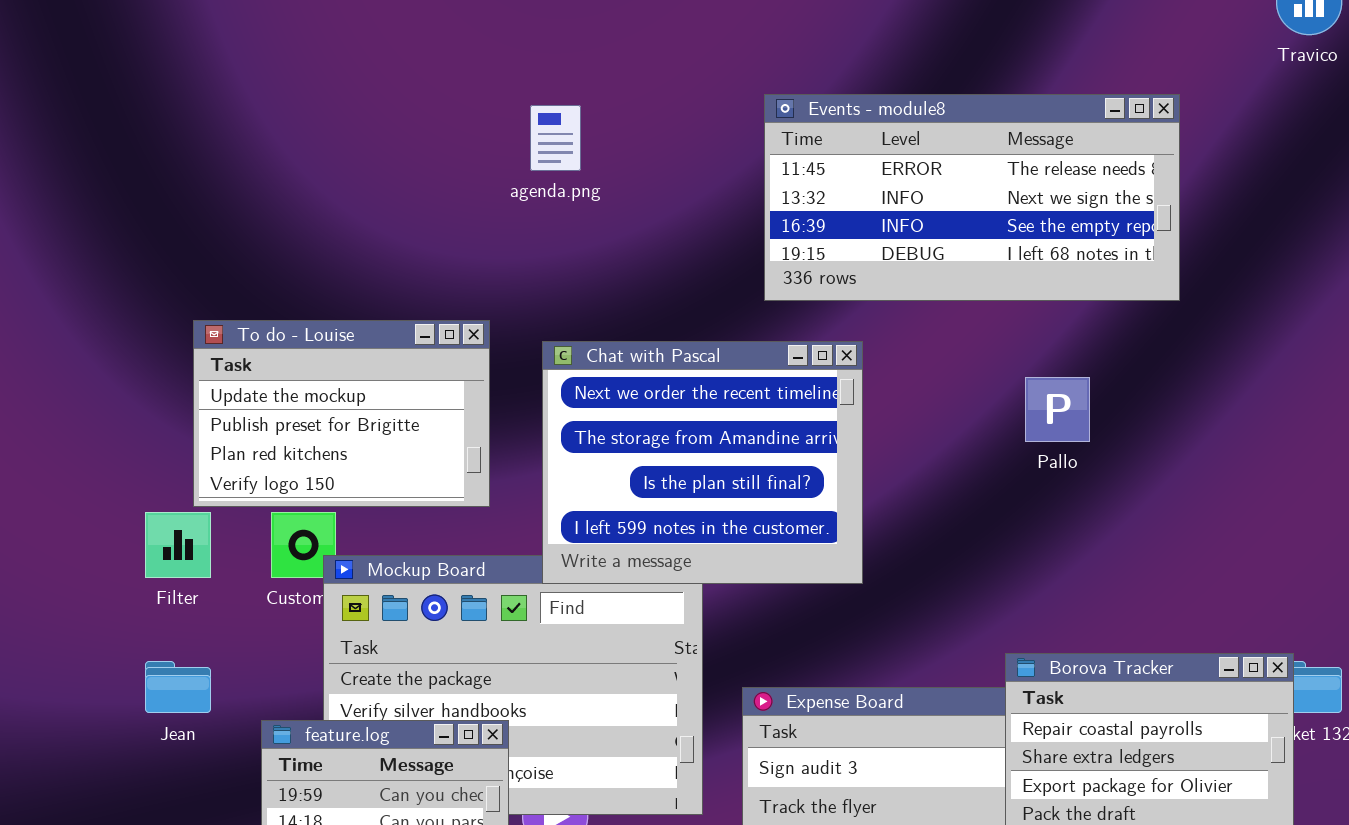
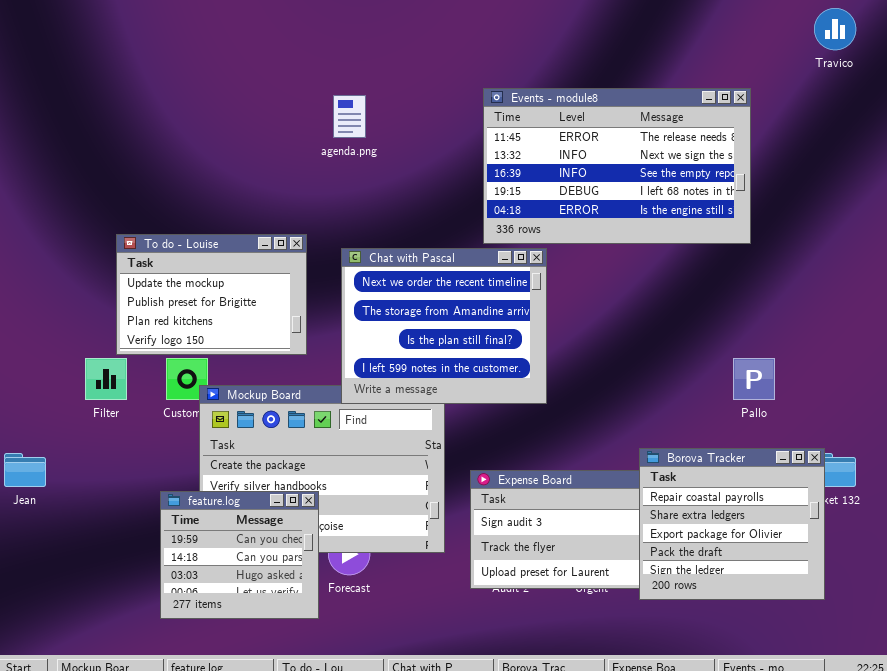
Events - module8: [764,94,1180,301] -> [483,88,751,244], resized
Pallo: [1025,377,1090,442] -> [733,358,775,400], moved
Jean: [145,661,211,713] -> [4,453,46,487], moved

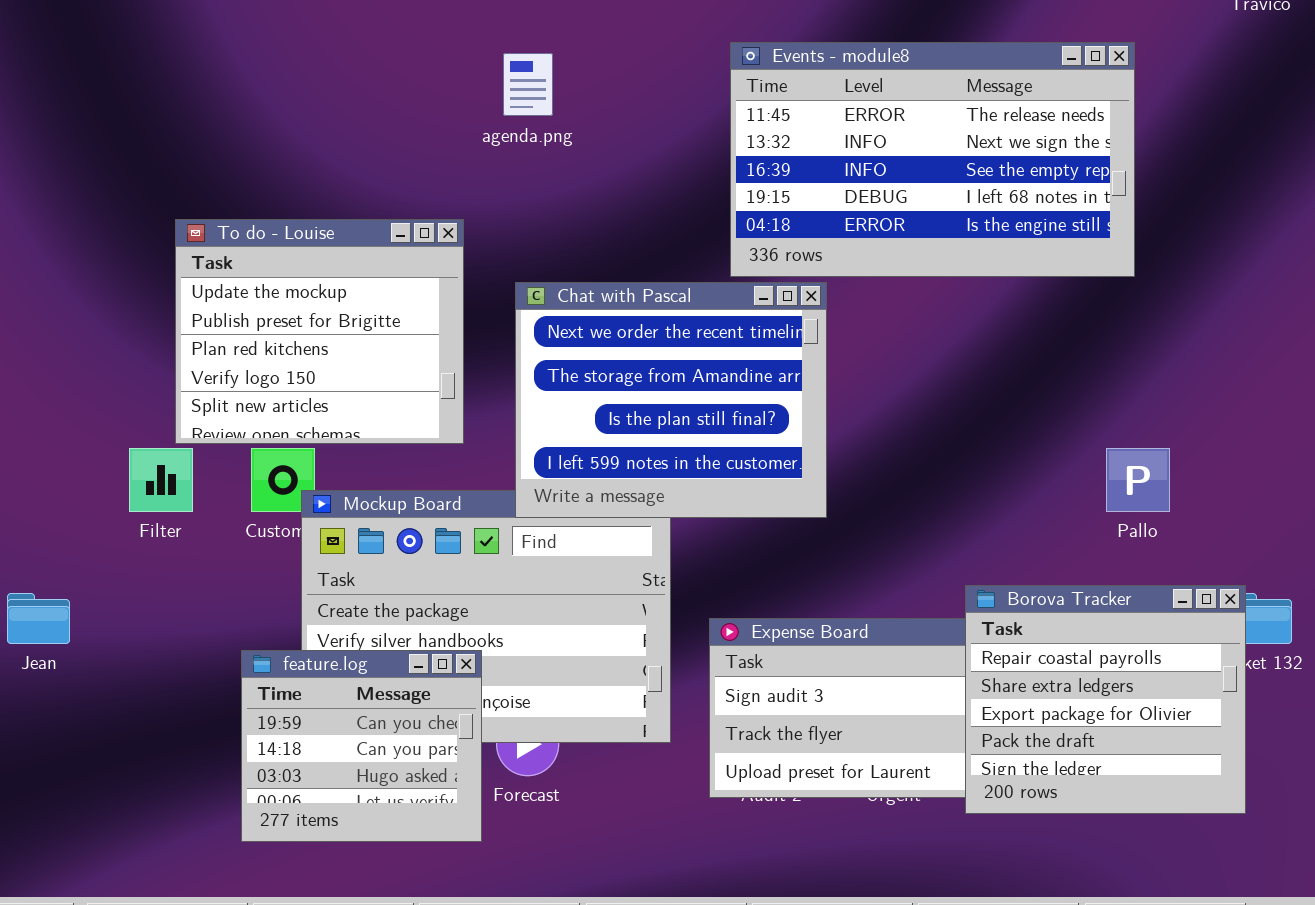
To do - Louise: [116,234,307,355] -> [175,219,464,444], resized

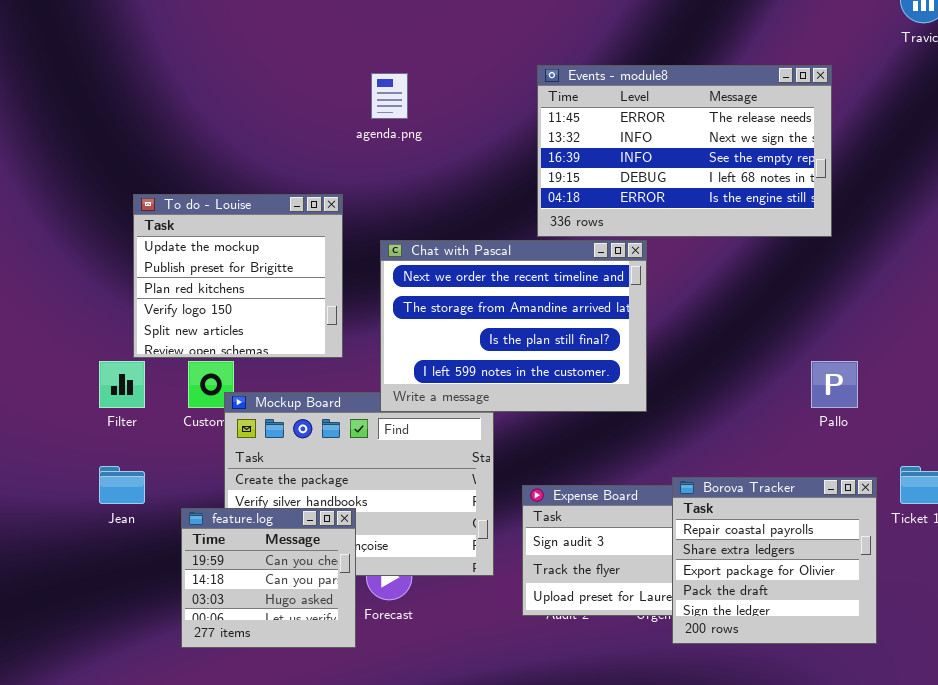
Chat with Pascal: [515,282,827,518] -> [380,240,647,412], resized
Borova Tracker: [965,585,1246,814] -> [672,477,877,644], moved
Jean: [7,593,70,644] -> [99,466,145,504], moved

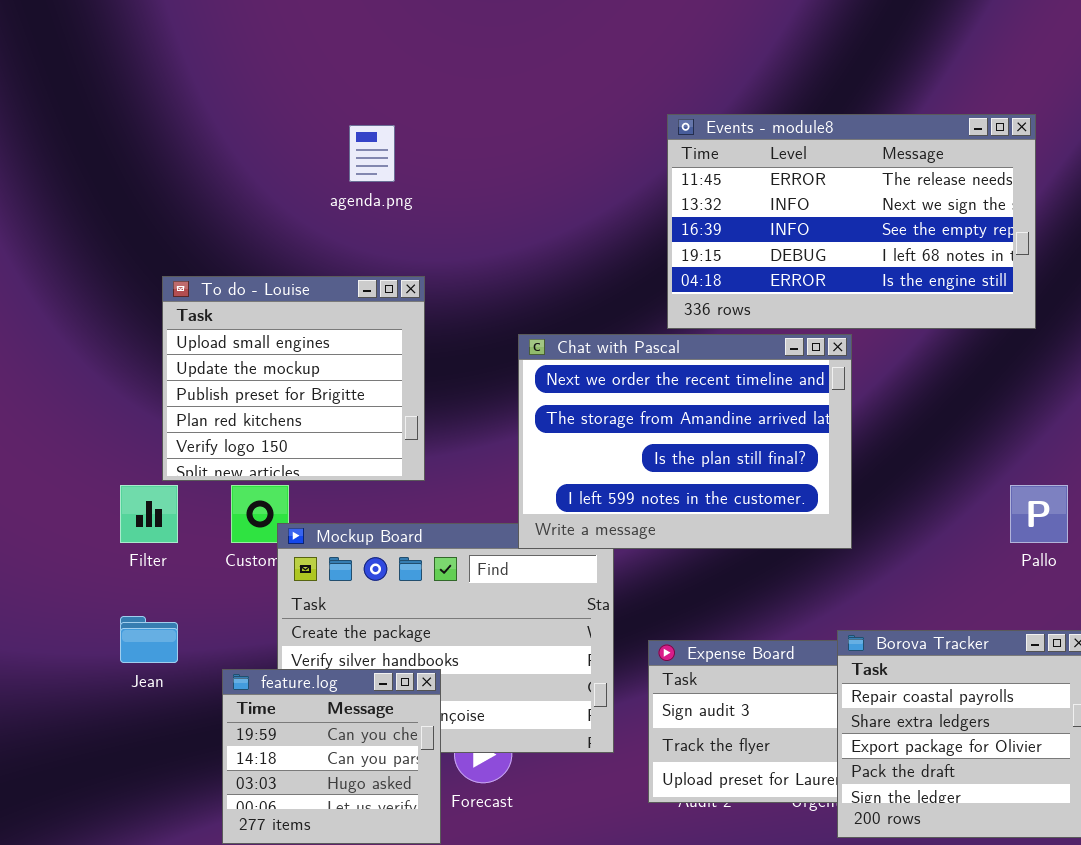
agenda.png: [371,73,408,119] -> [349,125,395,182], moved
To do - Louise: [133,194,343,358] -> [162,276,425,481], scrolled up 1 row
Chat with Pascal: [380,240,647,412] -> [518,334,852,549], moved

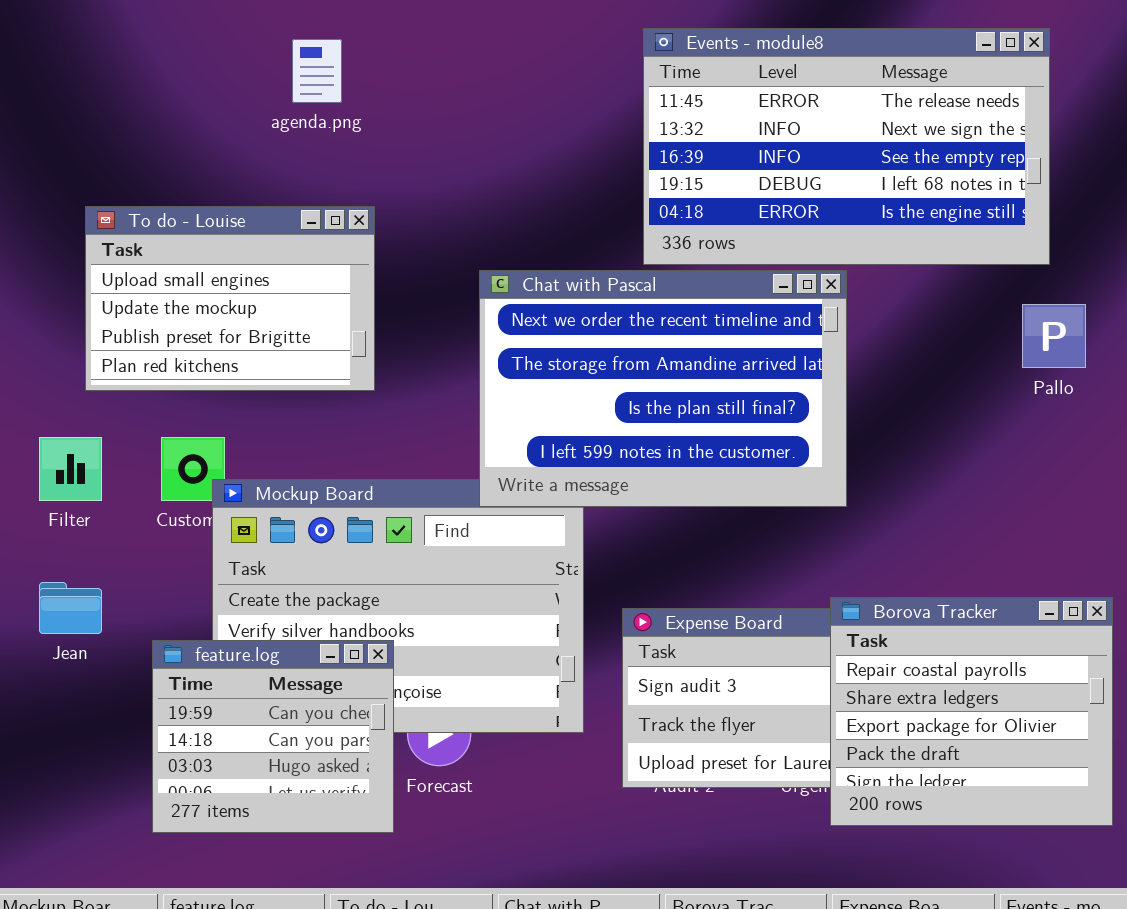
To do - Louise: [162,276,425,481] -> [85,206,375,391], resized
Pallo: [1010,485,1068,543] -> [1022,304,1086,368], moved

